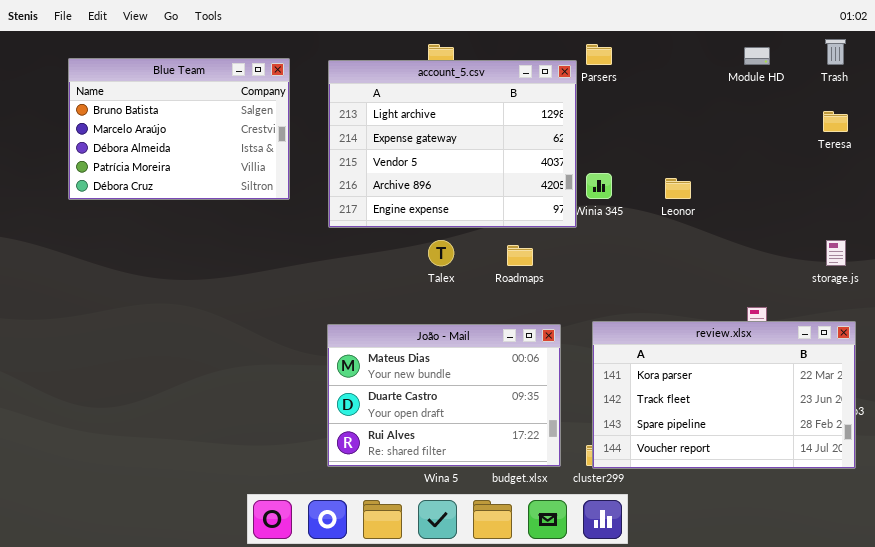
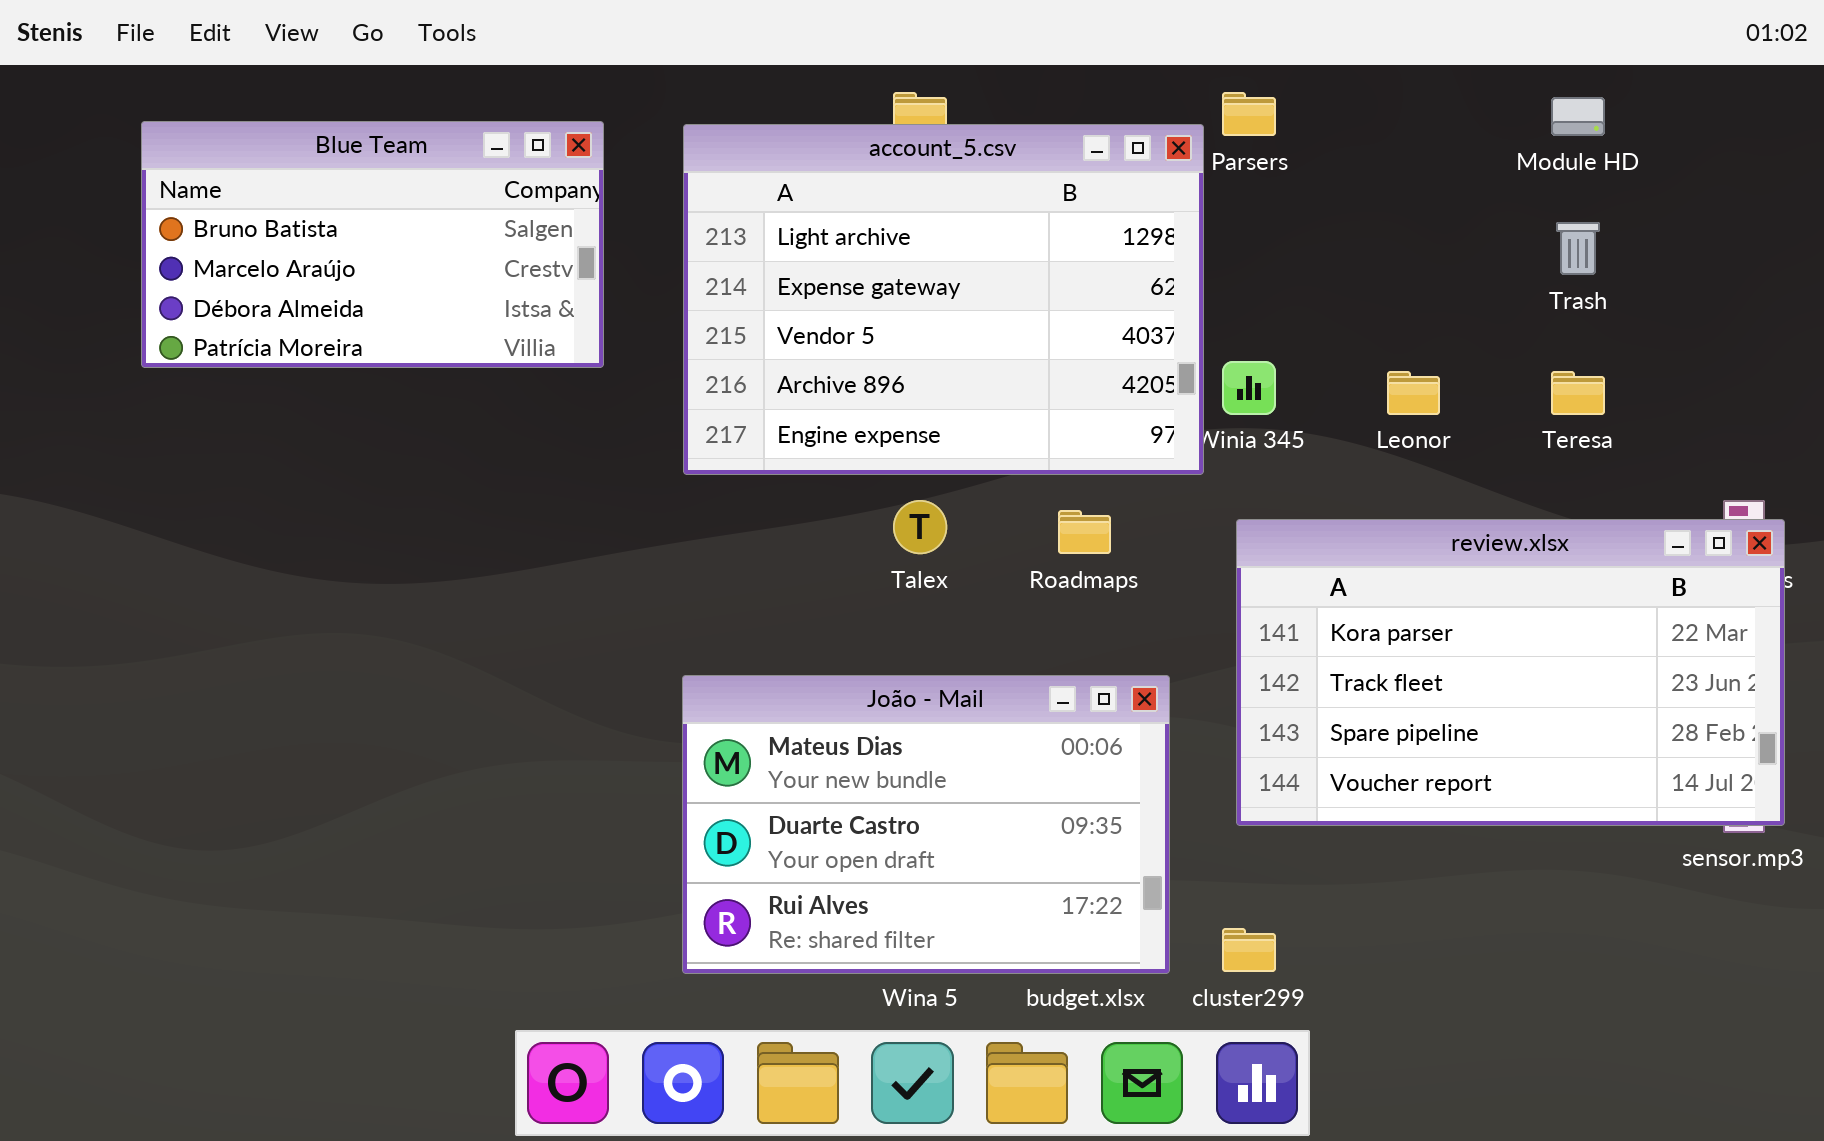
Trash: [825,39,846,65] -> [1556,222,1600,275], moved
Blue Team: [68,58,290,200] -> [141,121,604,368], resized
Teresa: [823,111,848,132] -> [1551,371,1605,415], moved
review.xlsx: [592,321,856,469] -> [1236,519,1785,826], moved

